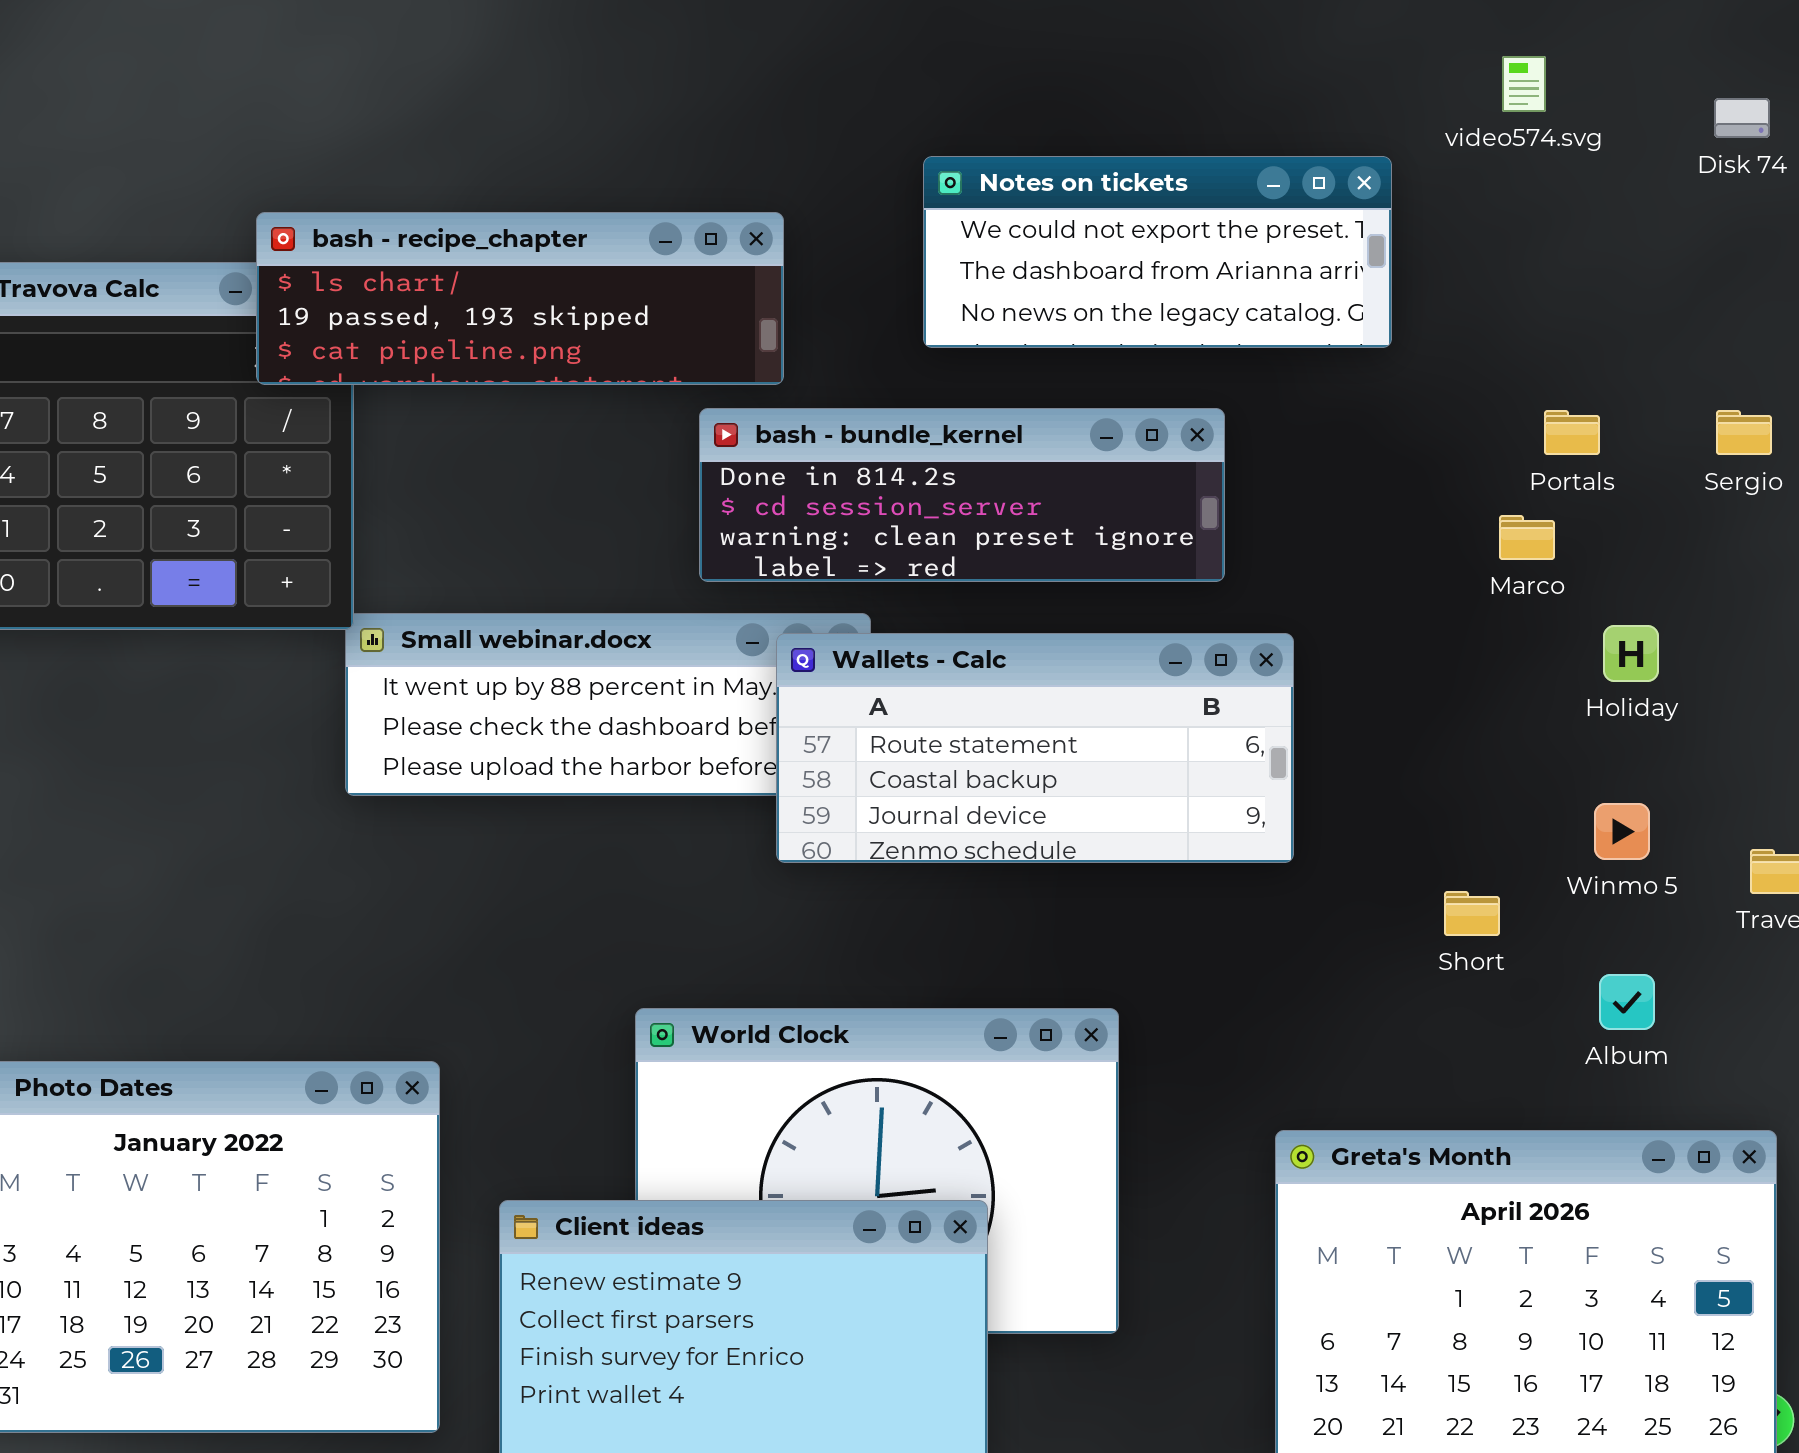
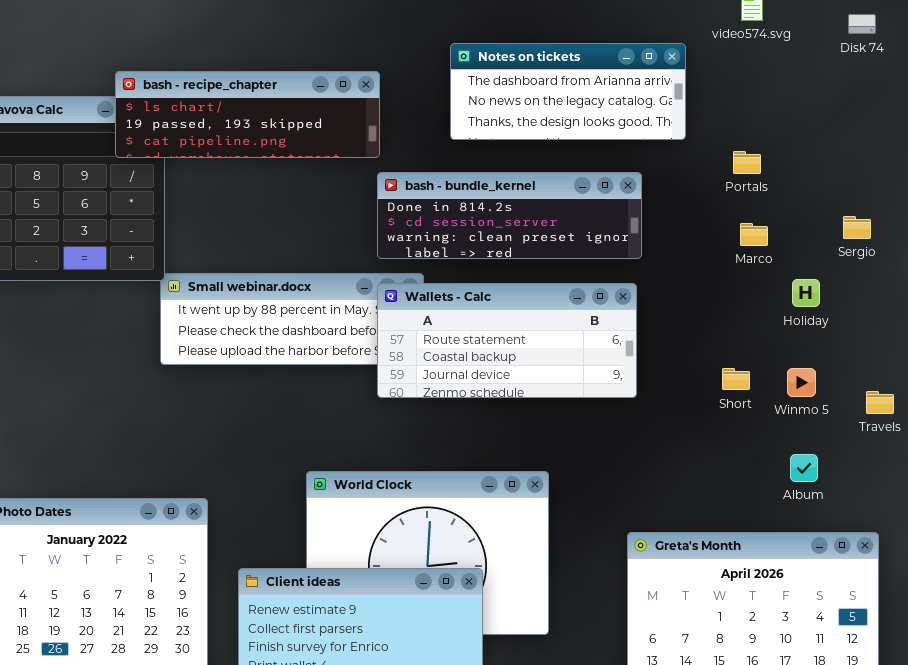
Notes on tickets: [923,156,1392,348] -> [450,43,686,140], scrolled down 1 row
bash - bundle_kernel: [699,408,1225,582] -> [377,172,642,259], moved
Portals: [1544,410,1600,455] -> [733,151,761,174], moved
Sergio: [1716,410,1772,455] -> [843,216,871,239], moved
Short: [1444,891,1500,936] -> [722,368,750,390], moved

